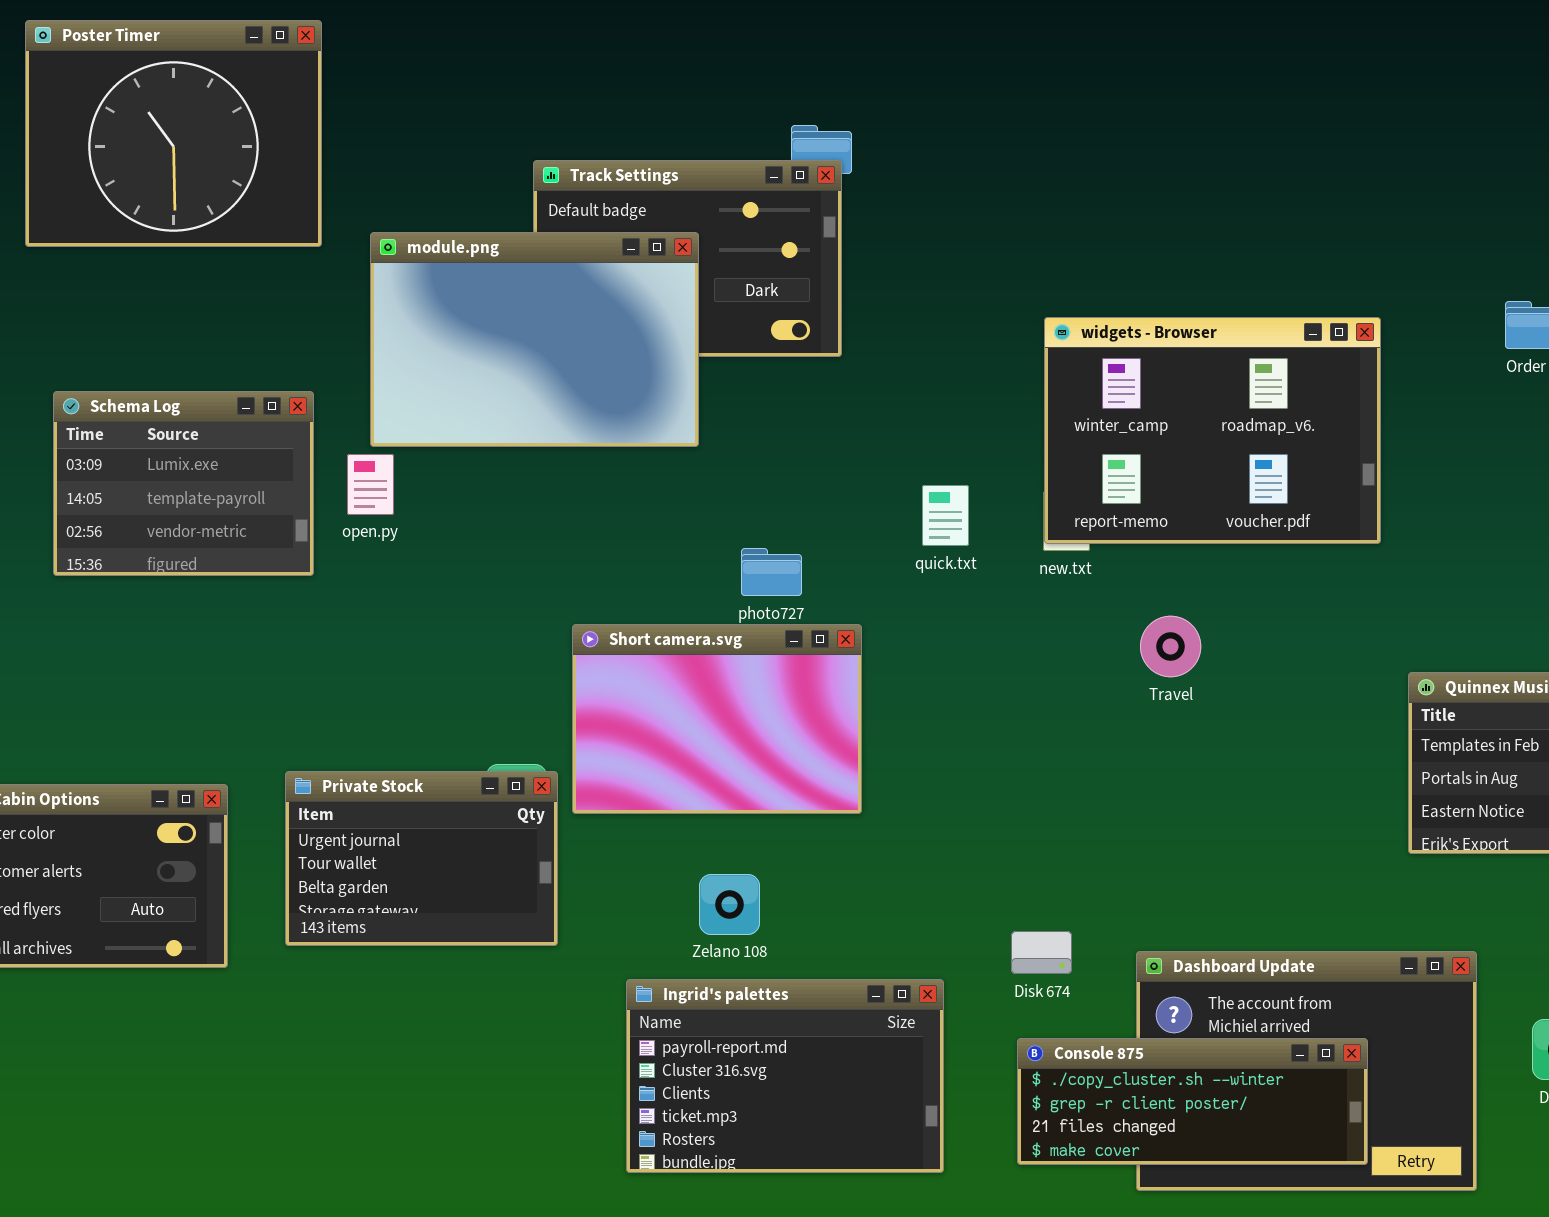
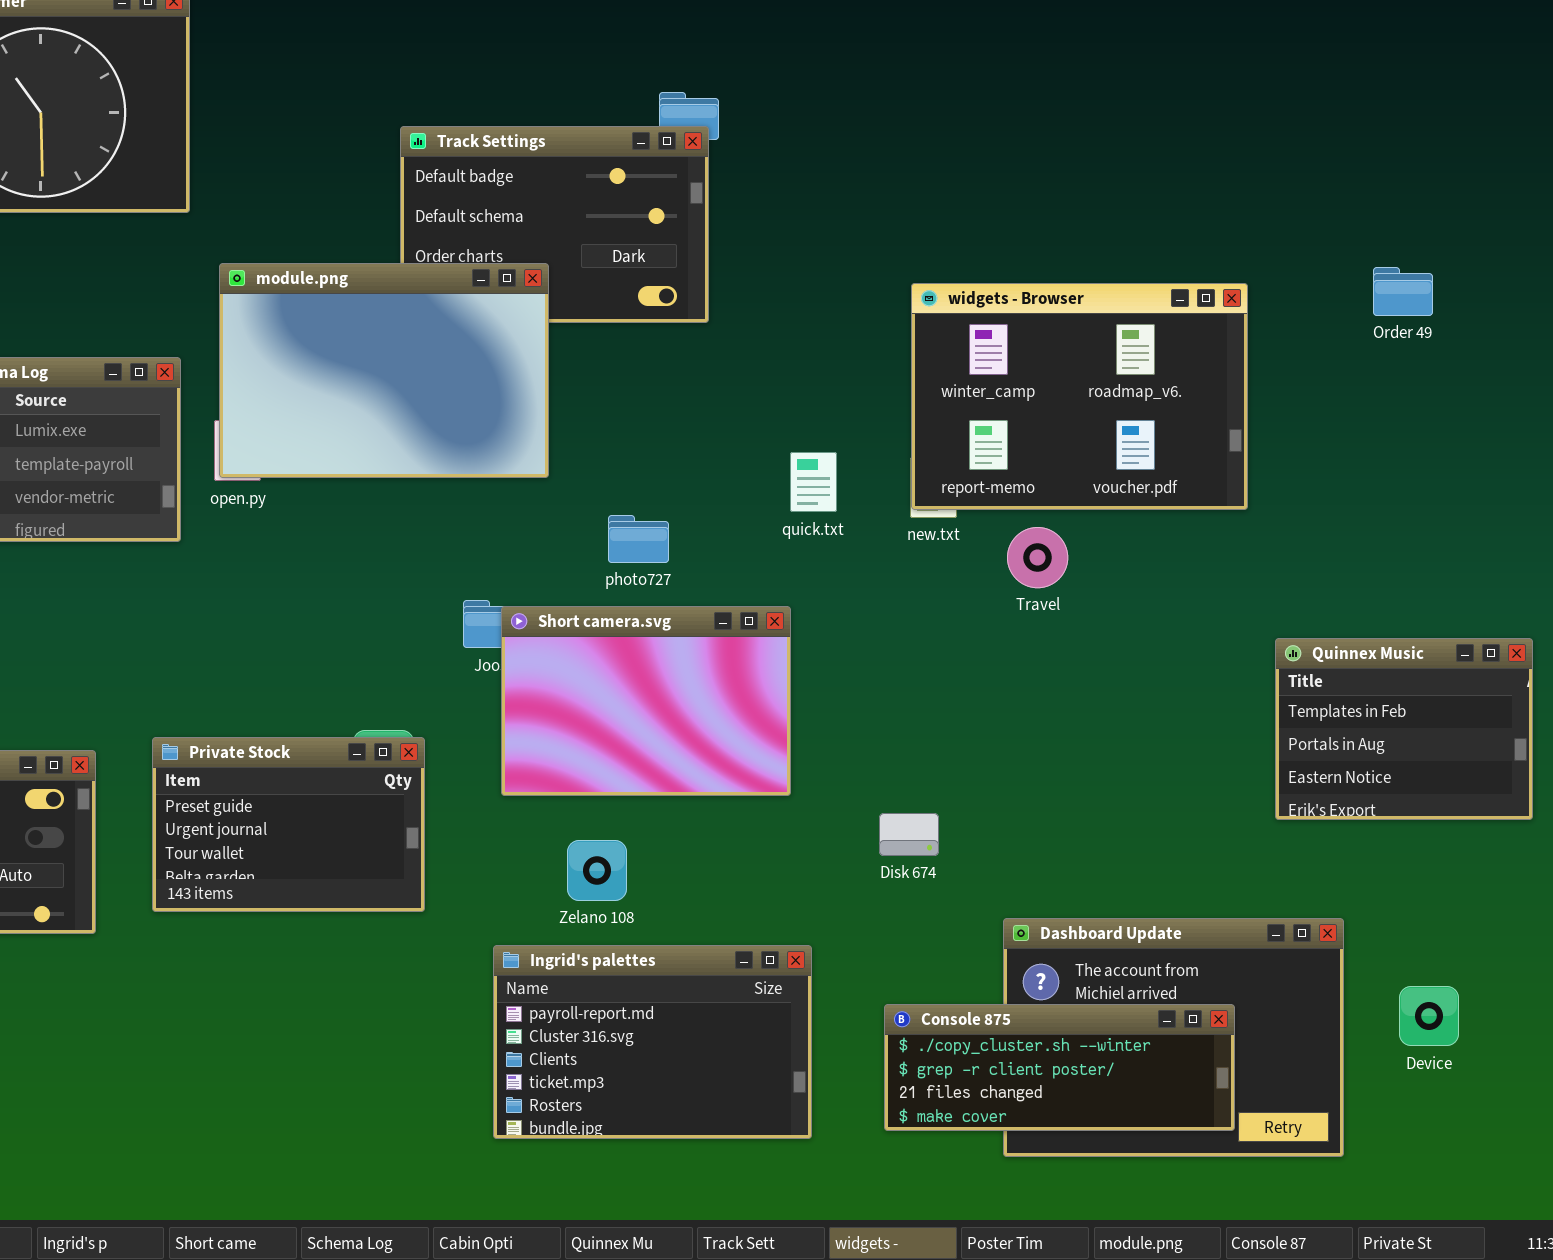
module.png: [370,232,699,447] -> [219,263,549,478], moved
Travel: [1140,616,1201,677] -> [1007,527,1068,588], moved
Short camera.svg: [572,624,862,814] -> [501,606,791,796], moved
Private Stock: [285,771,558,946] -> [152,737,425,912], scrolled up 1 row
Disk 674: [1011,931,1072,974] -> [879,813,939,856], moved

